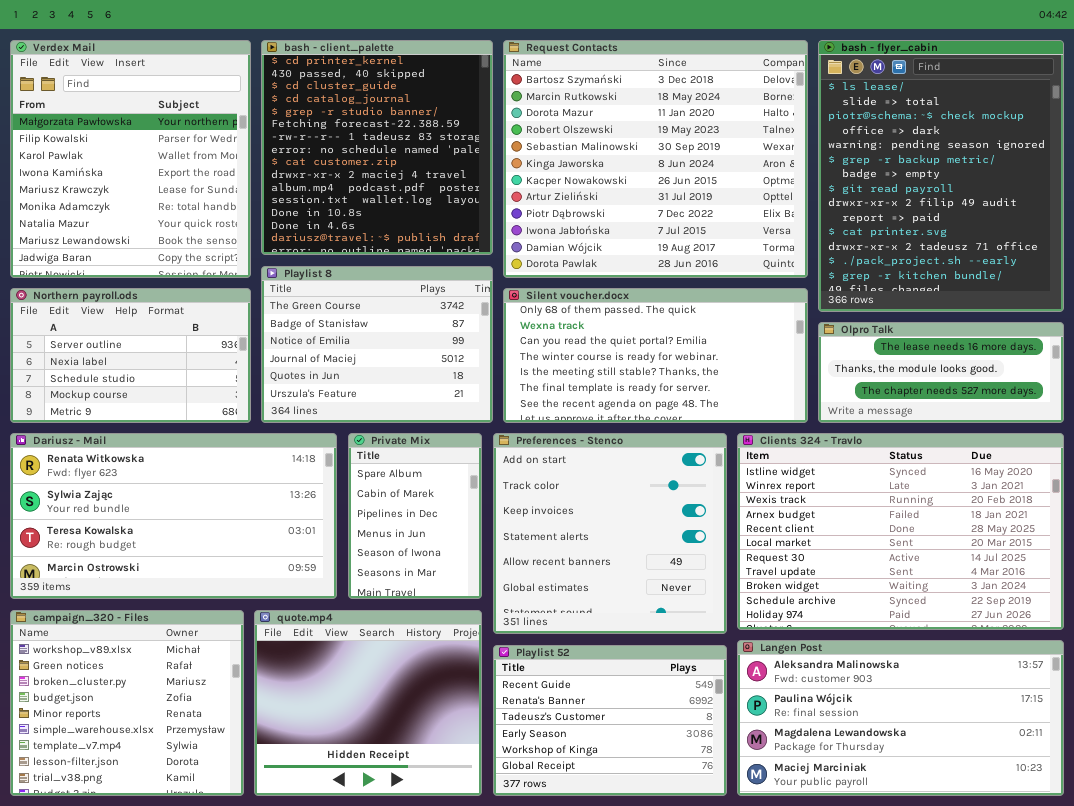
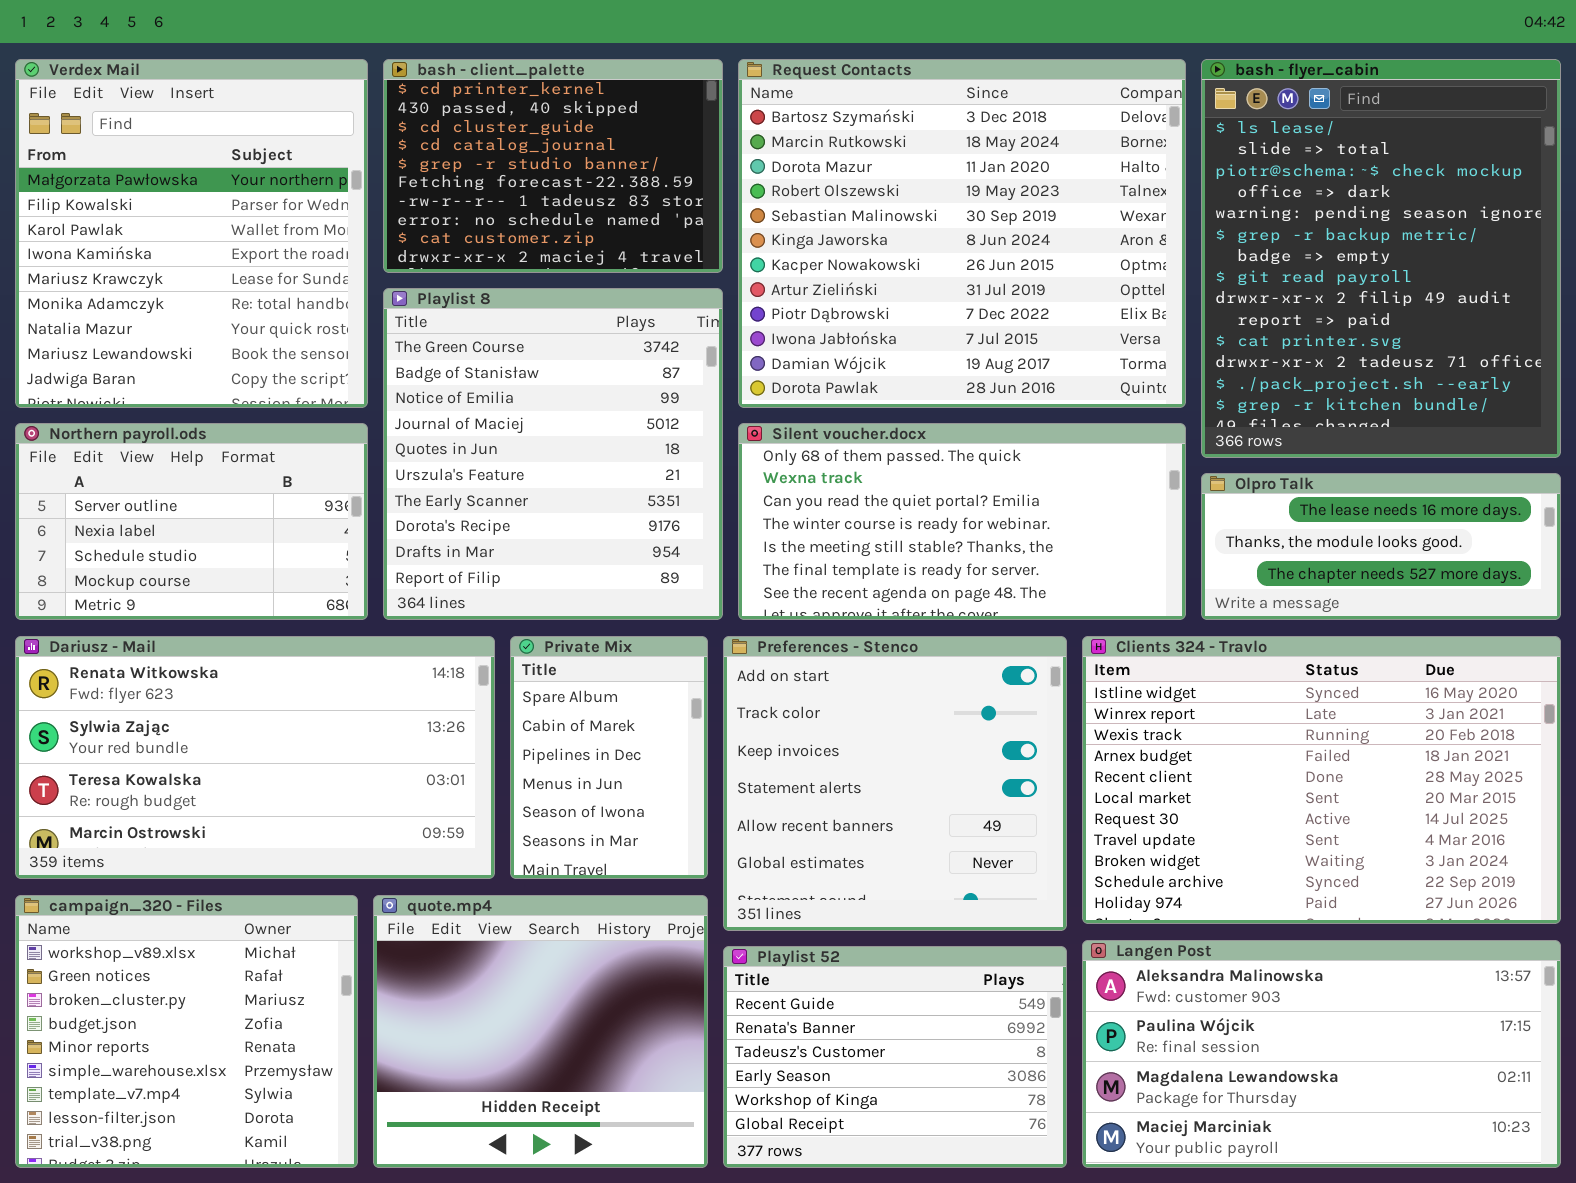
bash - client_palette: [261,40,493,255] -> [383,59,723,273], resized
Playlist 8: [261,266,493,423] -> [383,288,723,620], resized

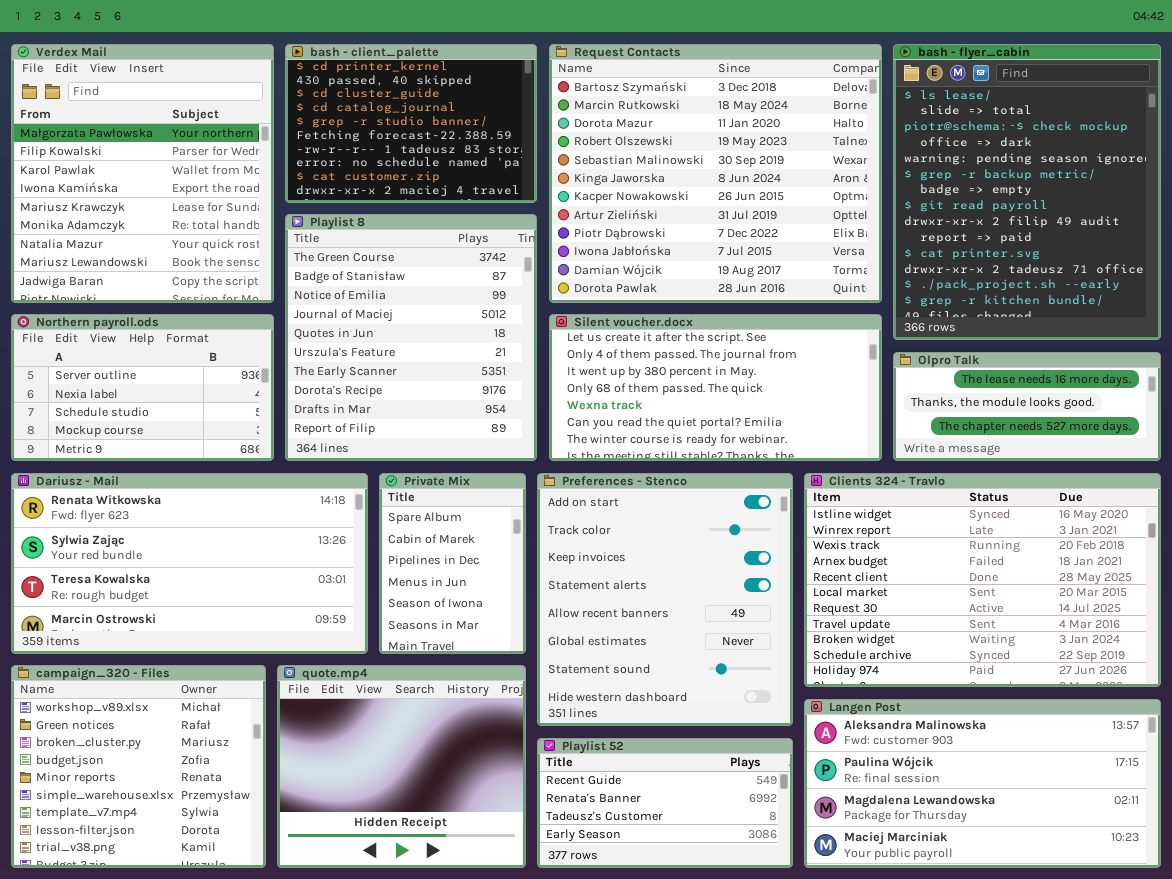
Silent voucher.docx: [738,423,1186,620] -> [549,314,882,461], scrolled up 3 rows
Preferences - Stenco: [723,636,1067,931] -> [537,473,793,726], resized
Playlist 52: [723,946,1067,1168] -> [537,738,793,868], resized

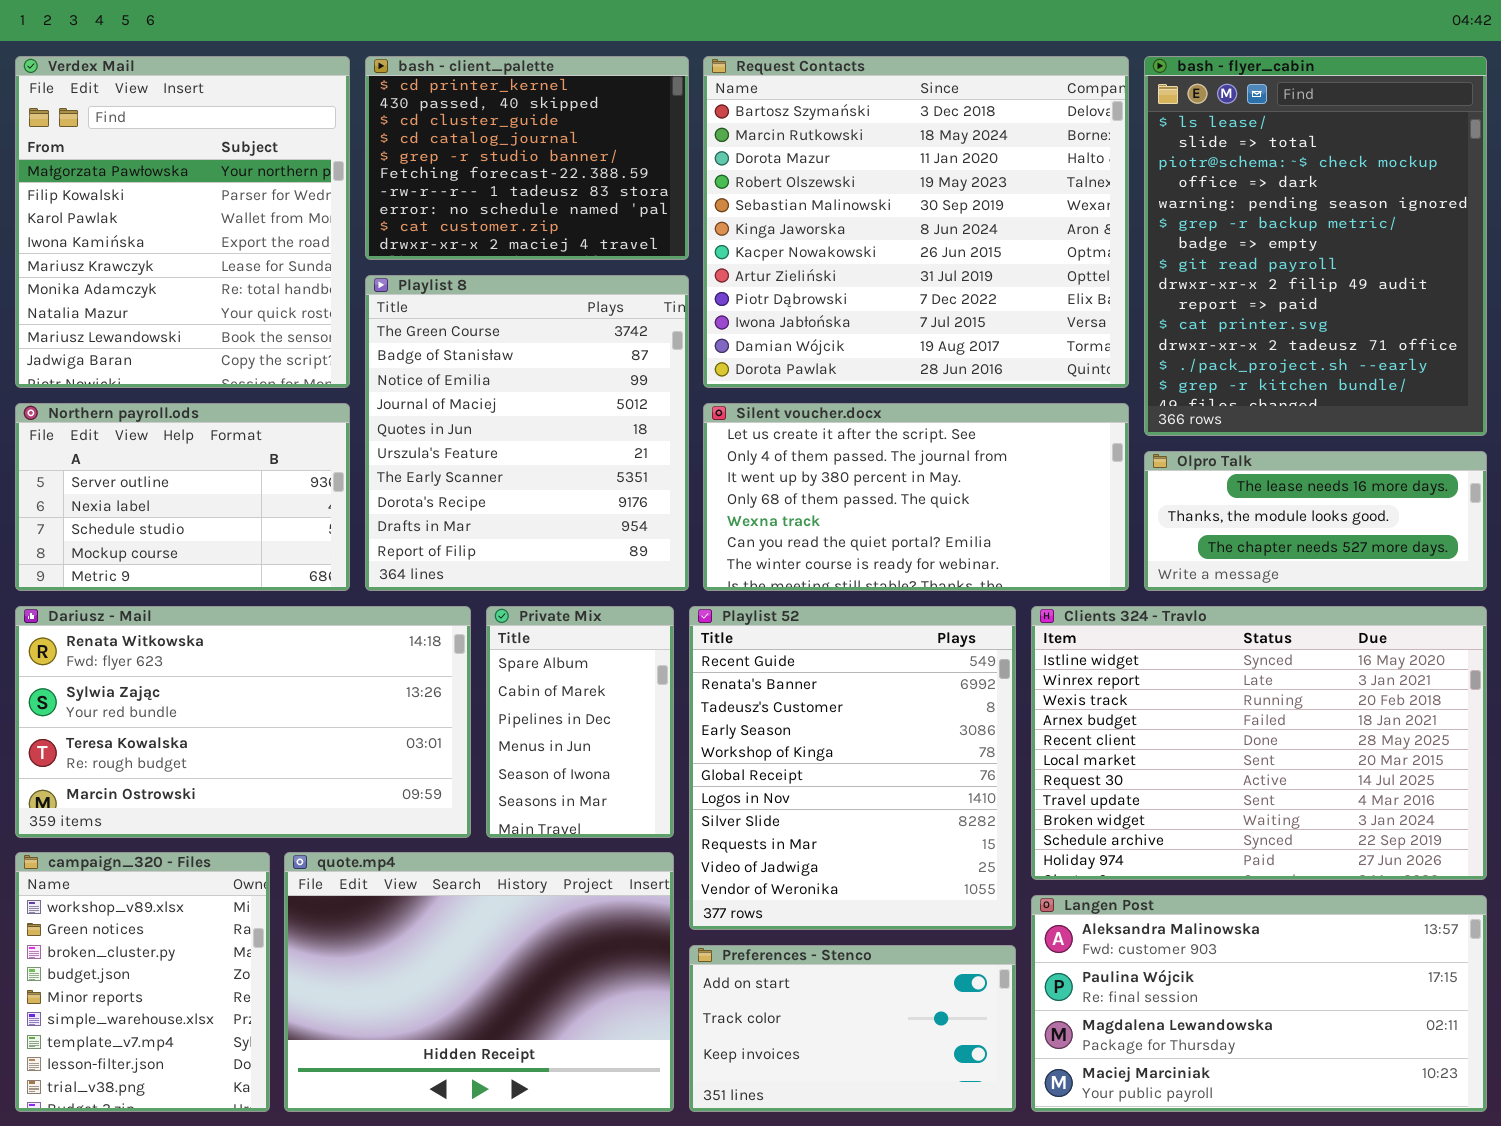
Preferences - Stenco: [537,473,793,726] -> [689,945,1016,1112], moved, resized
campaign_320 - Files: [11,665,266,868] -> [15,852,270,1112], resized
quote.mp4: [277,665,526,868] -> [284,852,674,1112], resized
Playlist 52: [537,738,793,868] -> [689,606,1016,930], moved, resized

